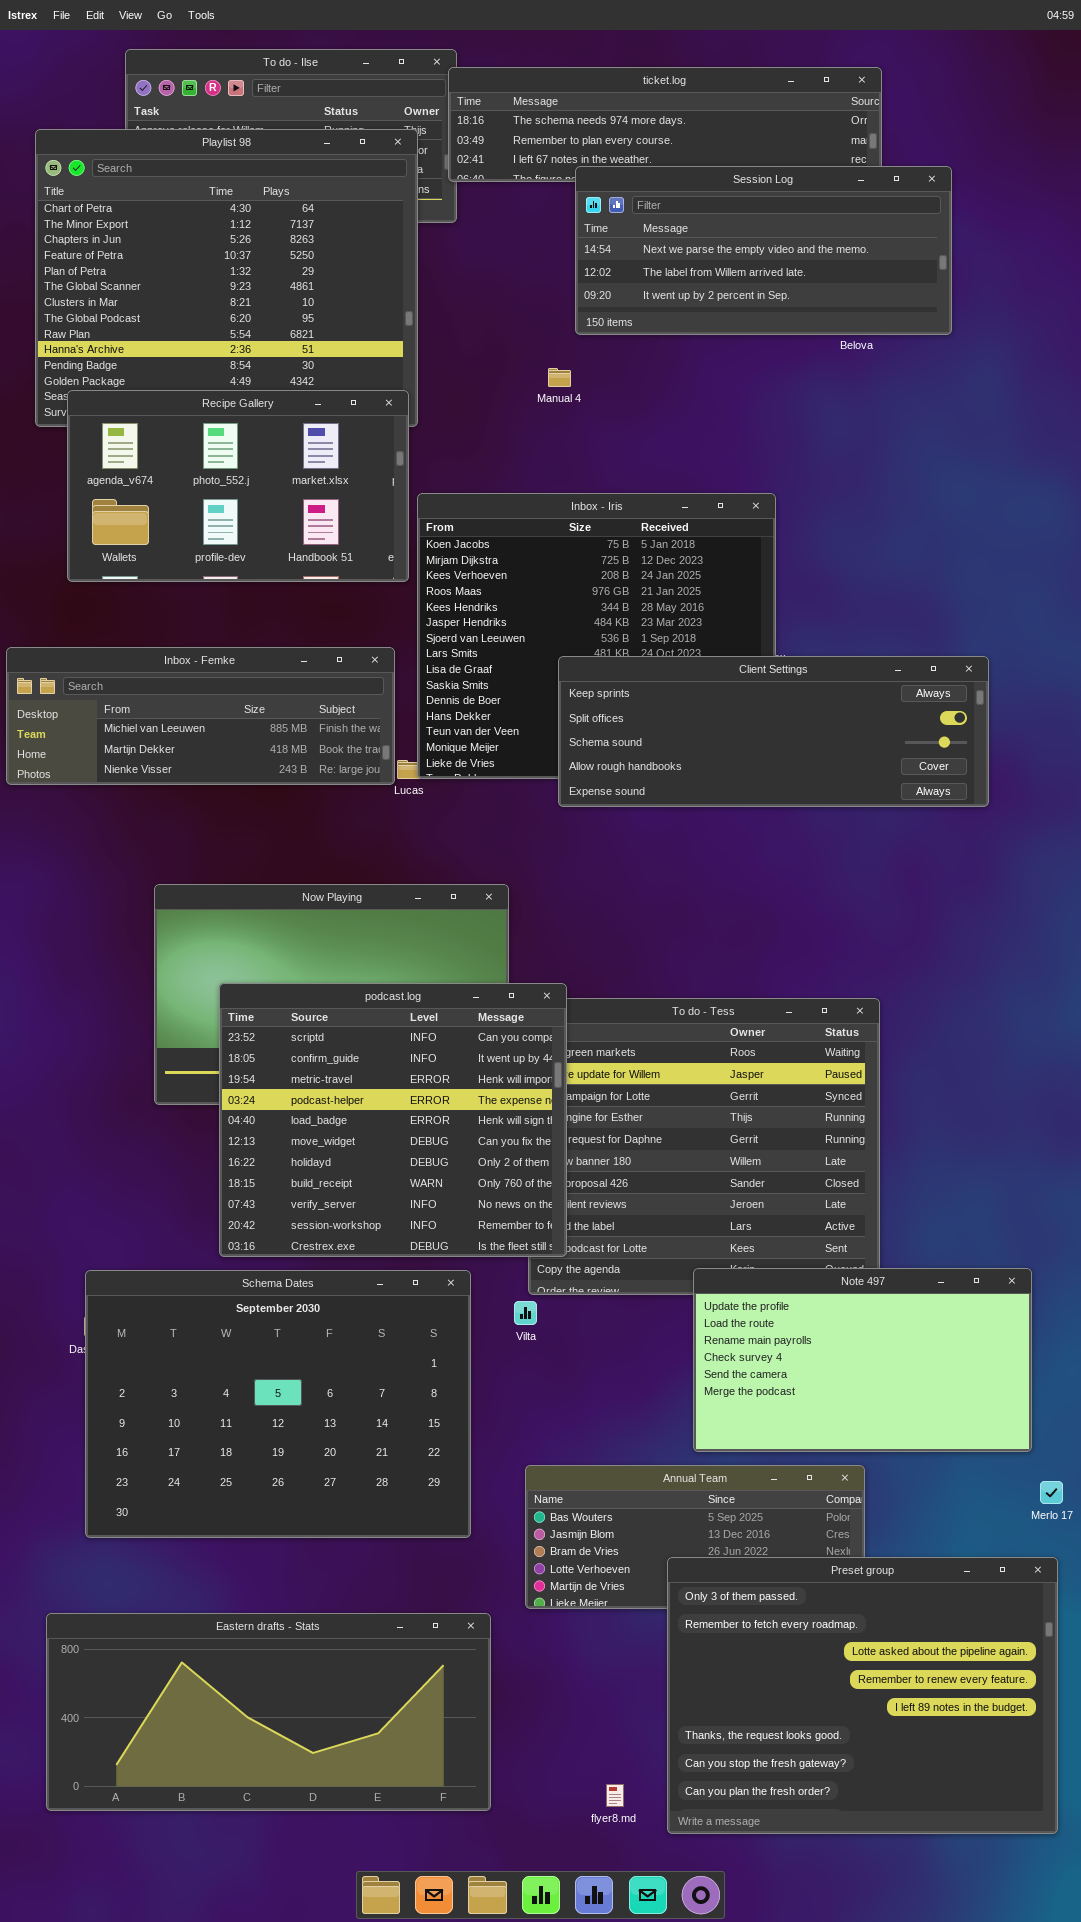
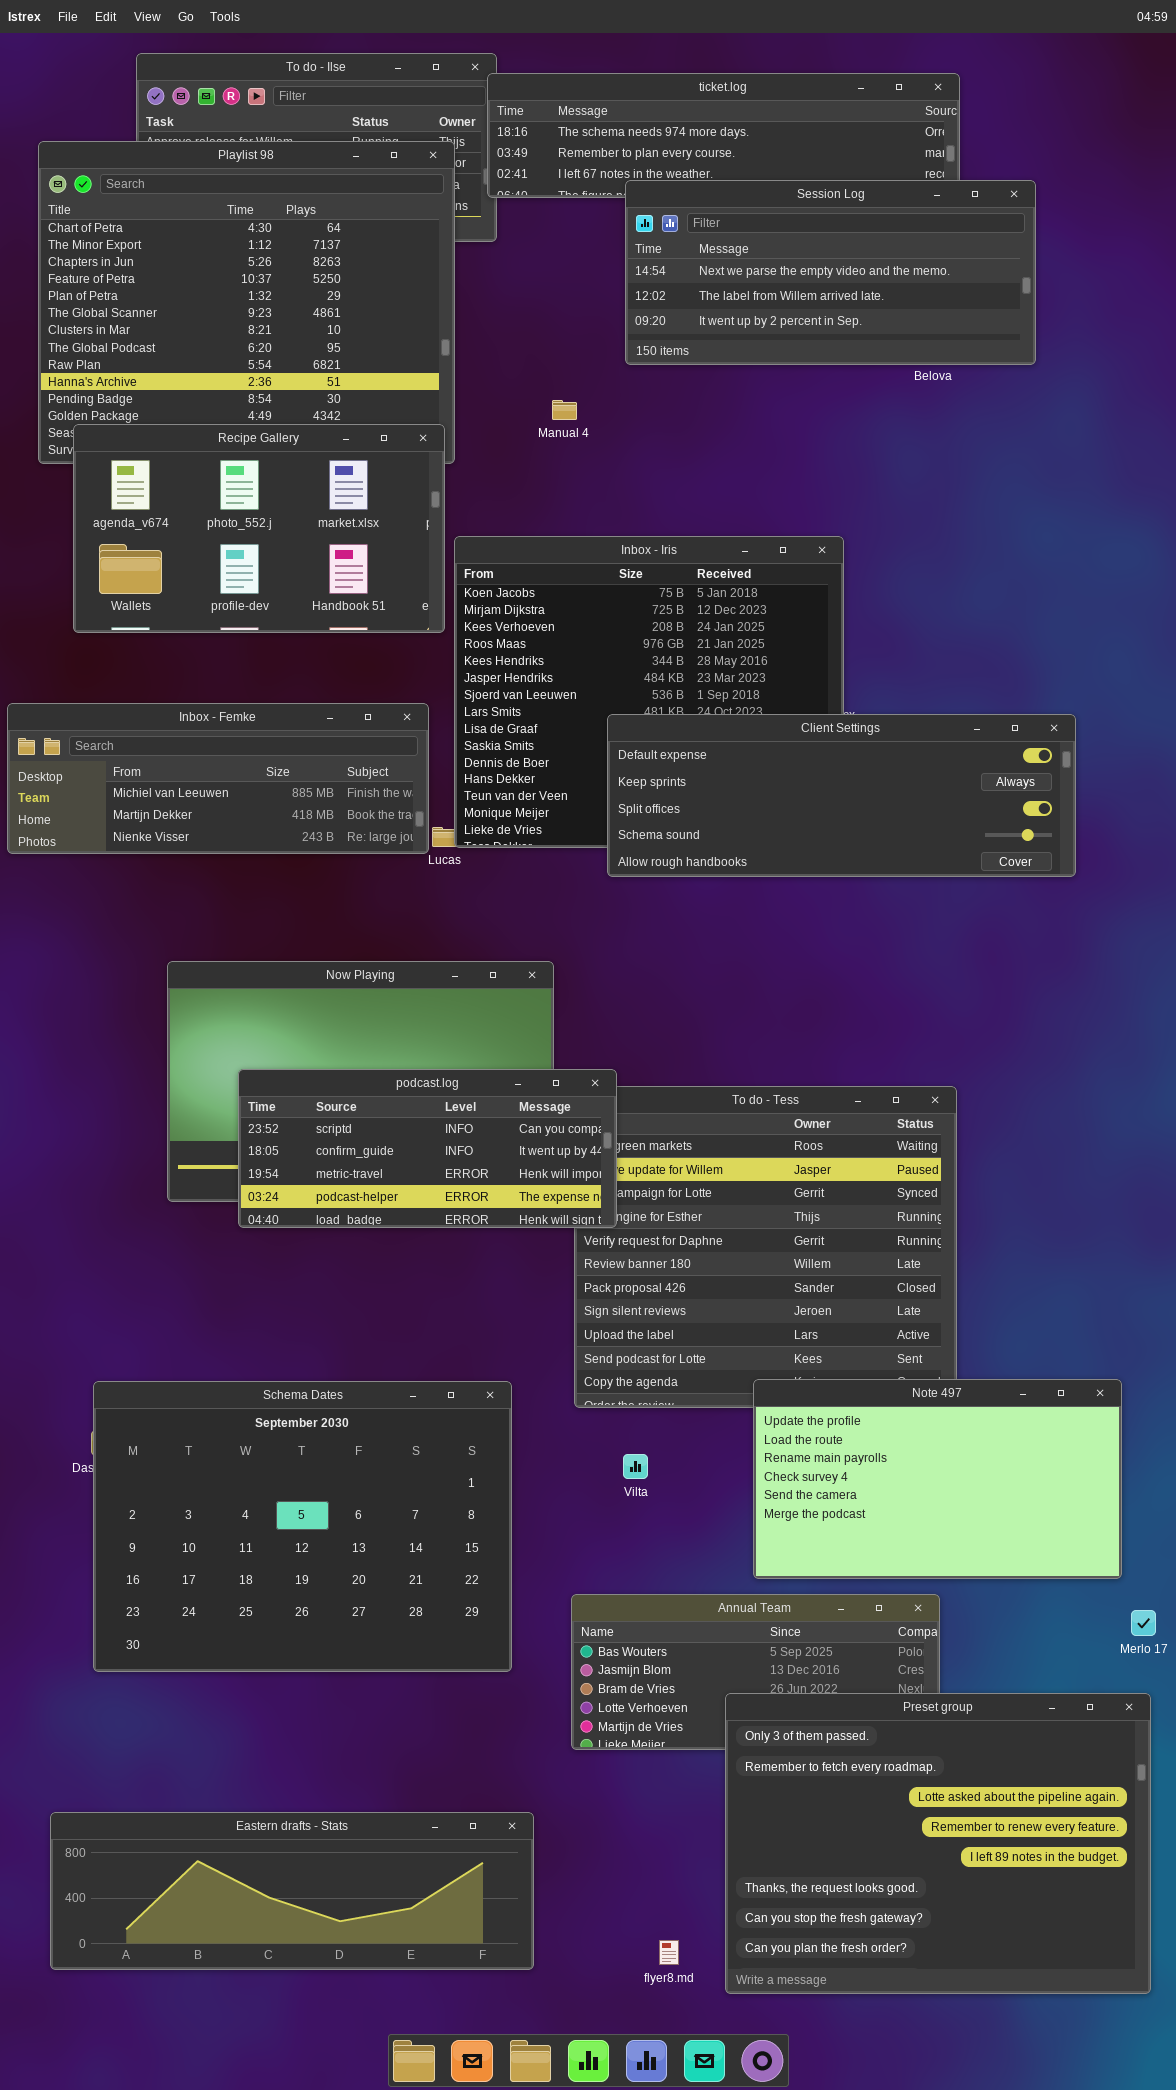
Manual 4: [548,368,571,387] -> [552,400,577,420], moved
Client Settings: [558,656,989,807] -> [607,714,1076,877], scrolled up 1 row
podcast.log: [219,983,567,1257] -> [238,1069,617,1228], resized
Vilta: [514,1301,537,1325] -> [623,1454,648,1479], moved
Eastern drafts - Stats: [46,1613,491,1811] -> [50,1812,534,1970], resized

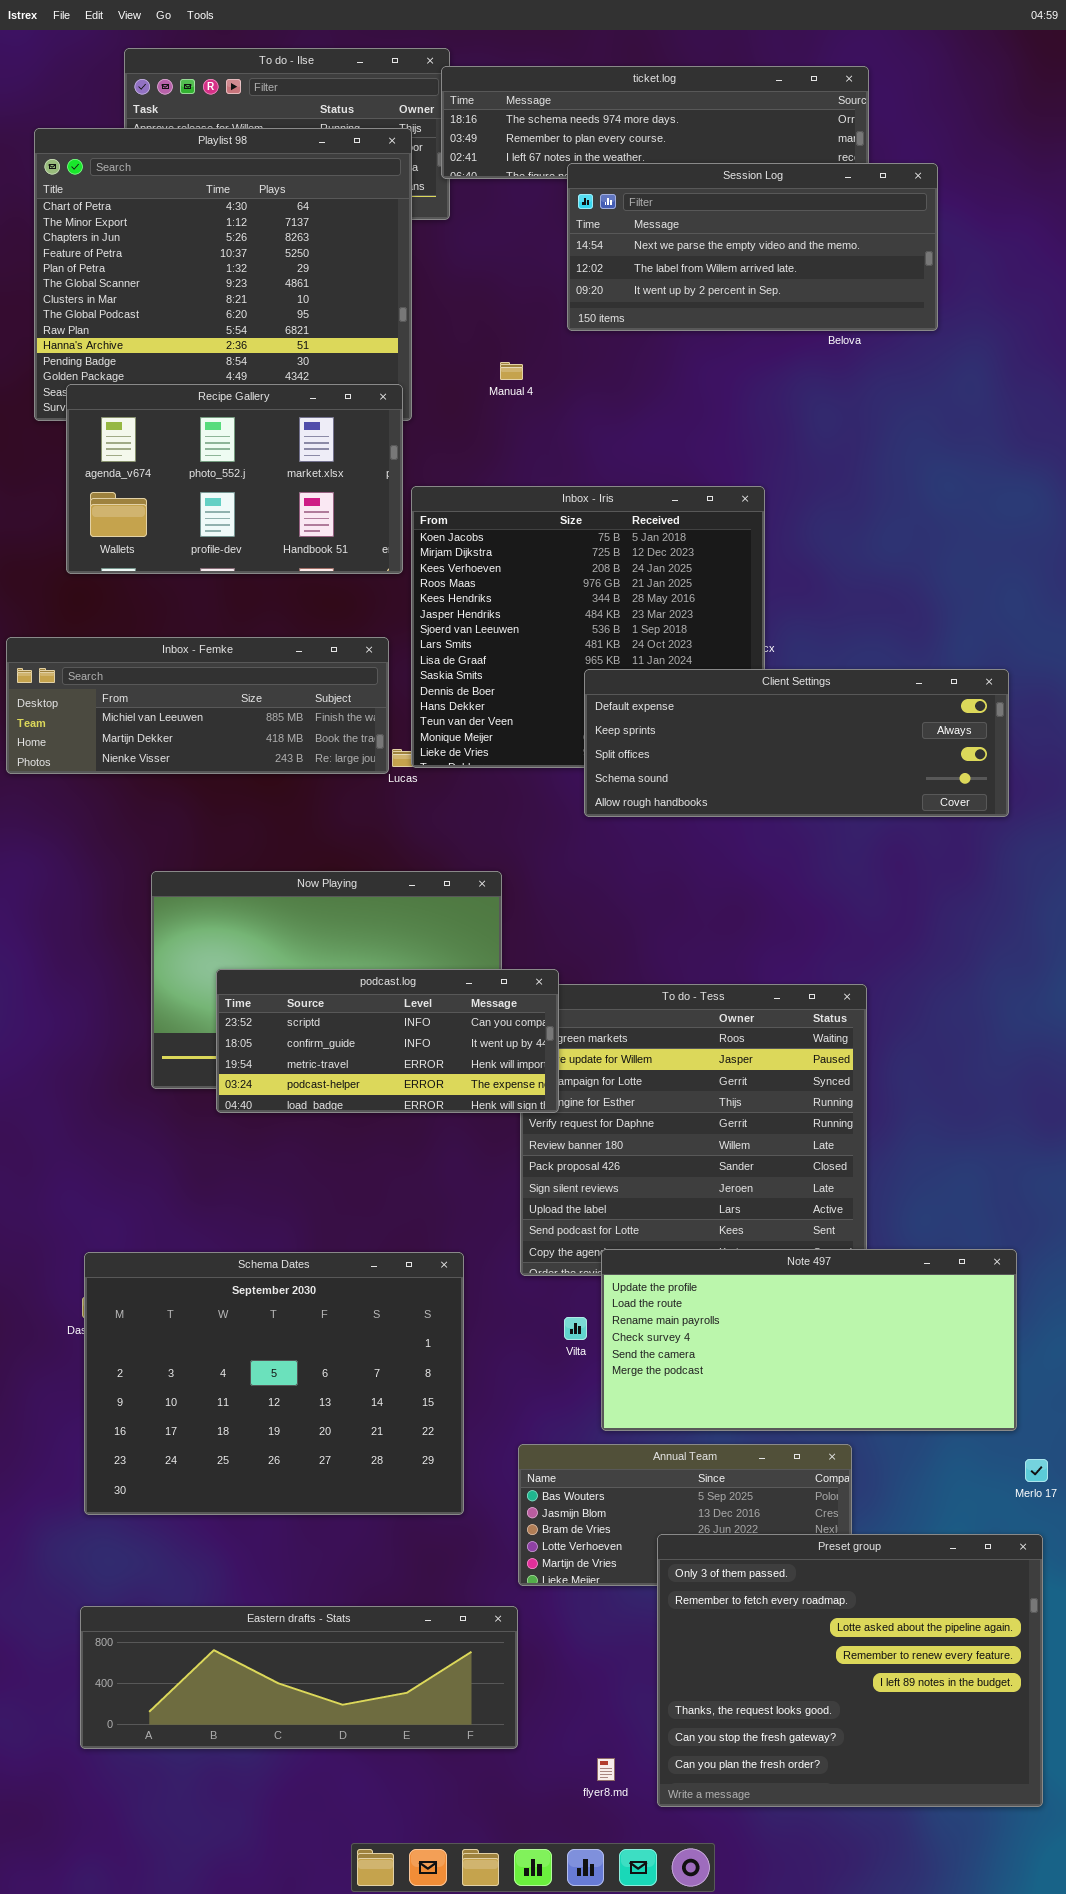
Client Settings: [607,714,1076,877] -> [584,669,1009,817], moved
Note 497: [753,1379,1122,1579] -> [601,1249,1017,1431], resized
Eastern drafts - Stats: [50,1812,534,1970] -> [80,1606,518,1749], moved

